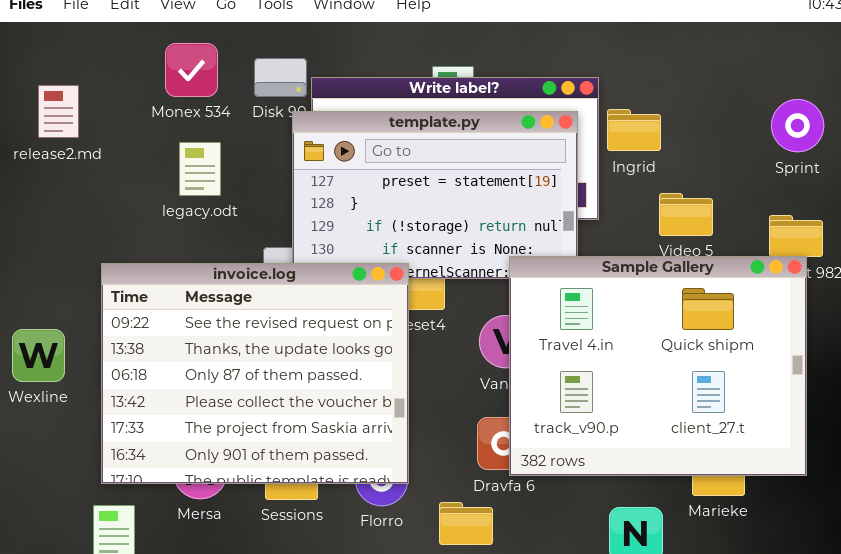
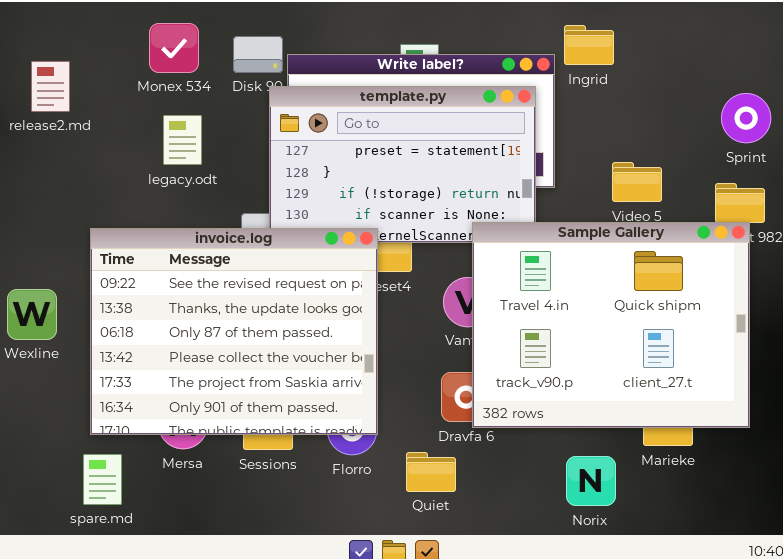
Sprint: [771,99,824,152] -> [721,93,771,143], moved
Ingrid: [607,109,661,151] -> [564,25,614,65], moved

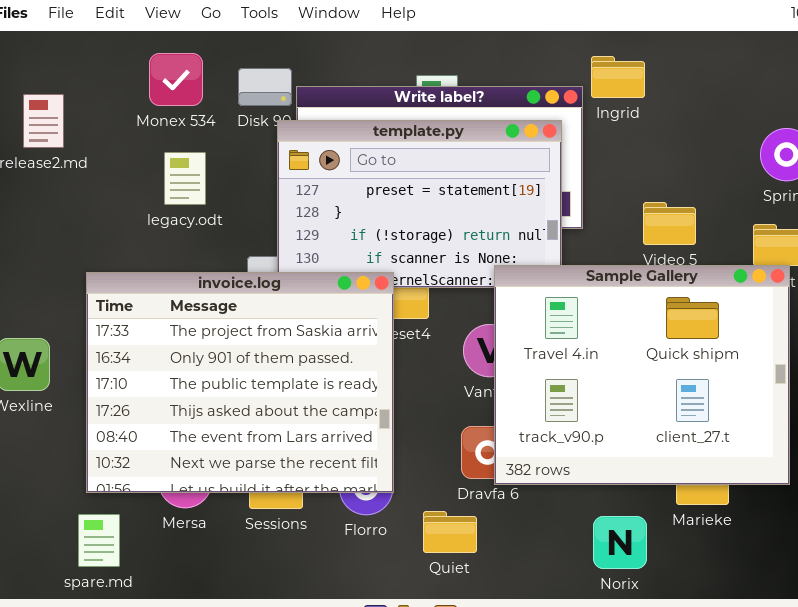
invoice.log: [90,228,378,435] -> [86,272,394,493], scrolled down 4 rows

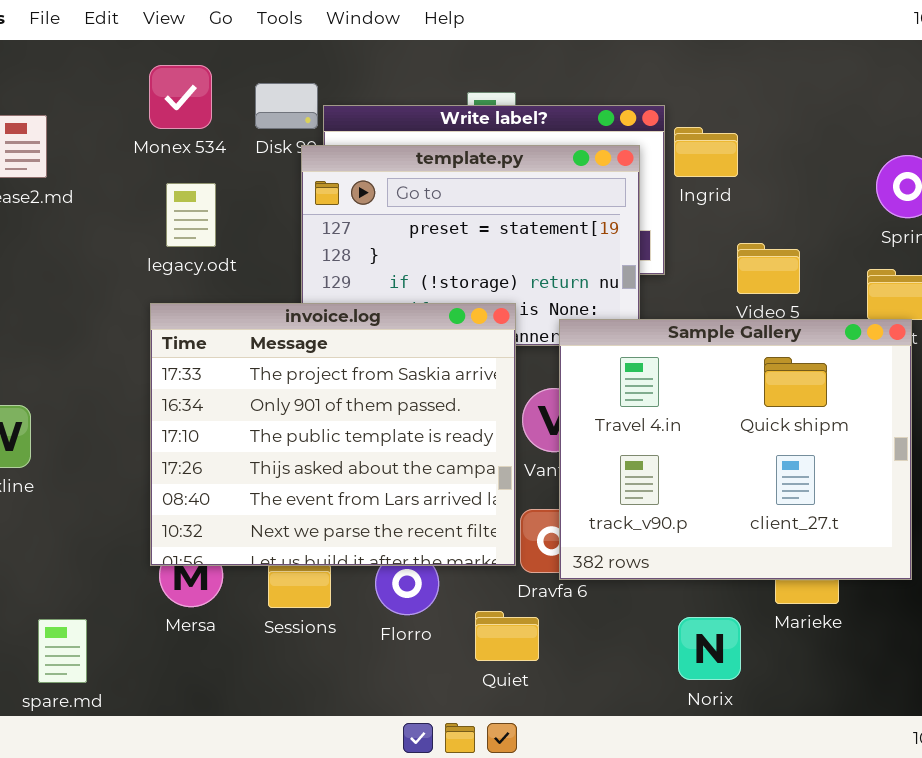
Ingrid: [591,56,645,98] -> [674,127,738,177], moved
invoice.log: [86,272,394,493] -> [150,303,516,566], moved
spare.md: [78,514,120,567] -> [38,619,87,683], moved

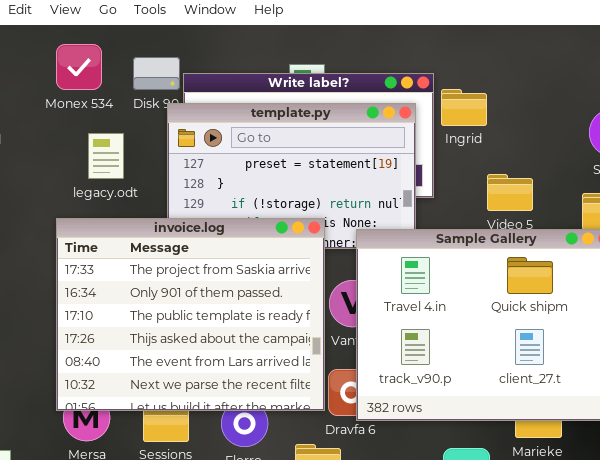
legacy.odt: [166,183,216,247] -> [88,133,124,179], moved

